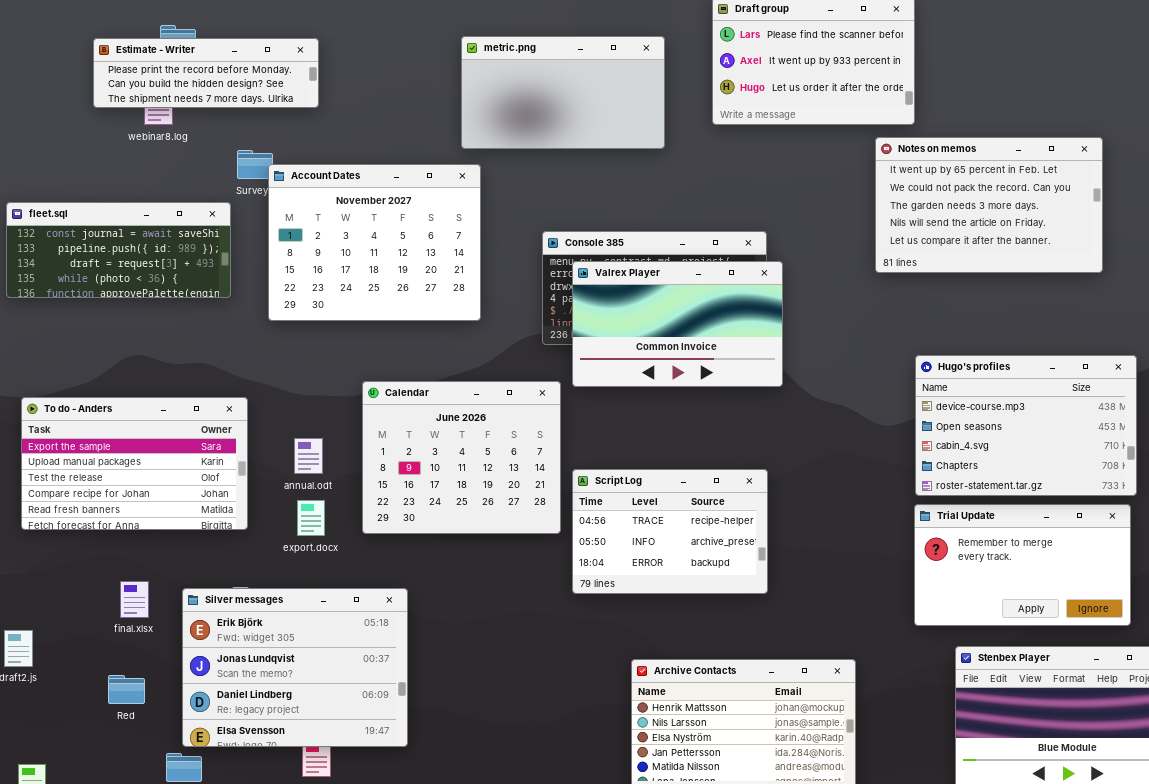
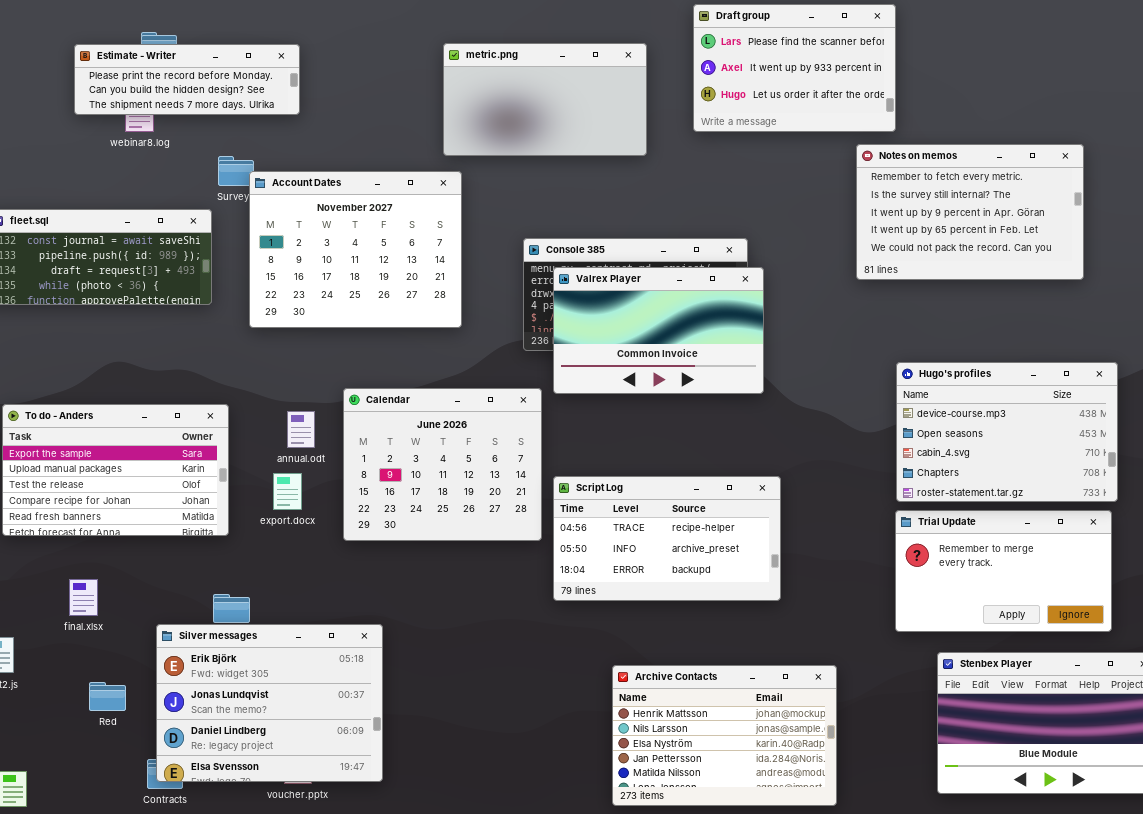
Notes on memos: [875,137,1103,273] -> [856,144,1084,280], scrolled up 3 rows
annual.odt: [294,438,323,474] -> [287,411,315,448], moved
Script Log: [572,469,768,594] -> [553,476,781,601], resized
export.docx: [297,500,325,536] -> [273,473,302,510], moved
final.xlsx: [120,581,149,618] -> [69,579,98,616], moved
Silver messages: [182,588,408,747] -> [156,624,383,782], moved

